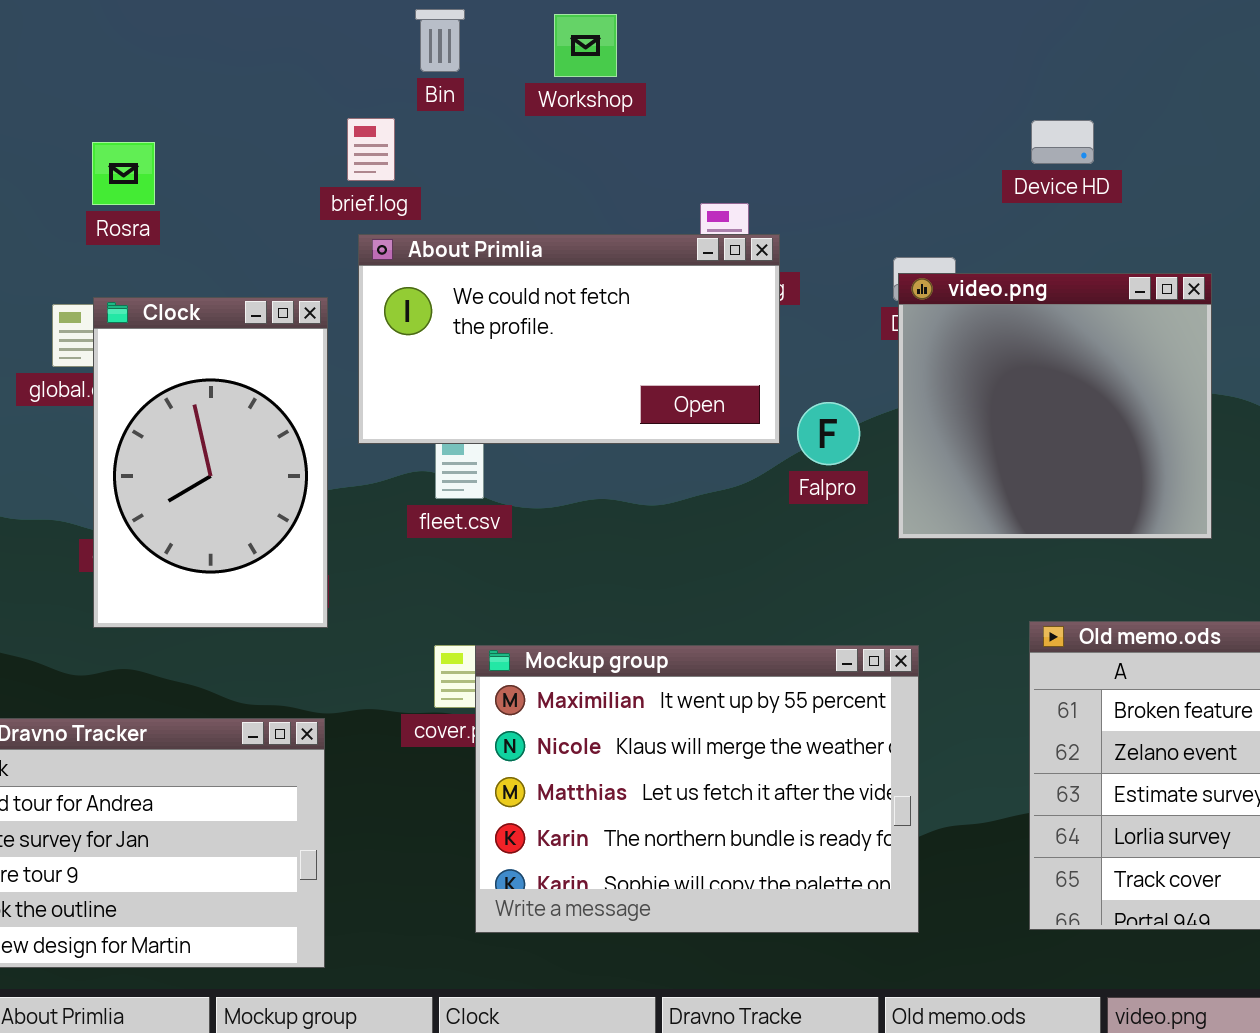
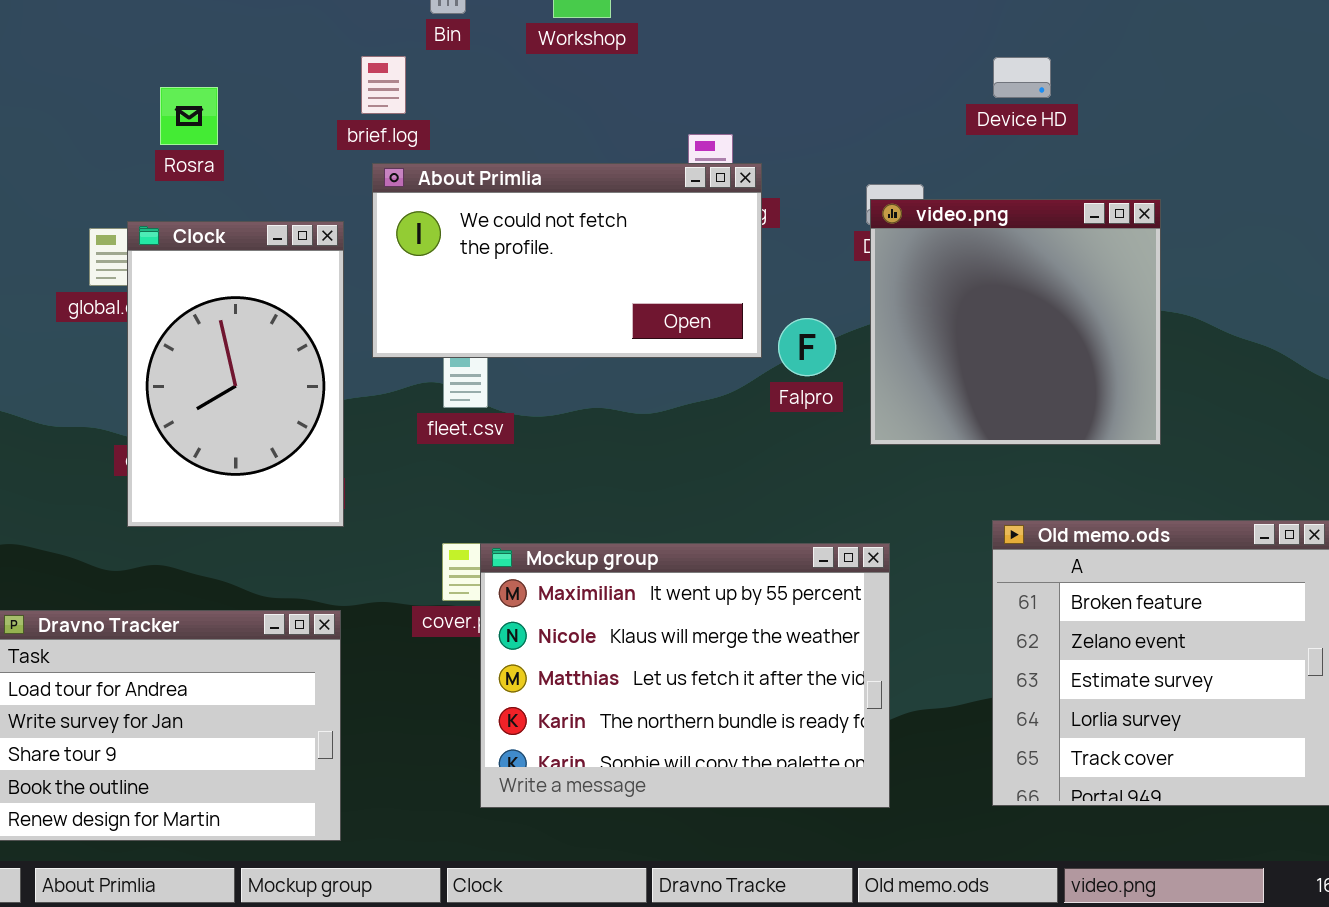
Rosra: [92,142,155,205] -> [160,87,218,145], moved

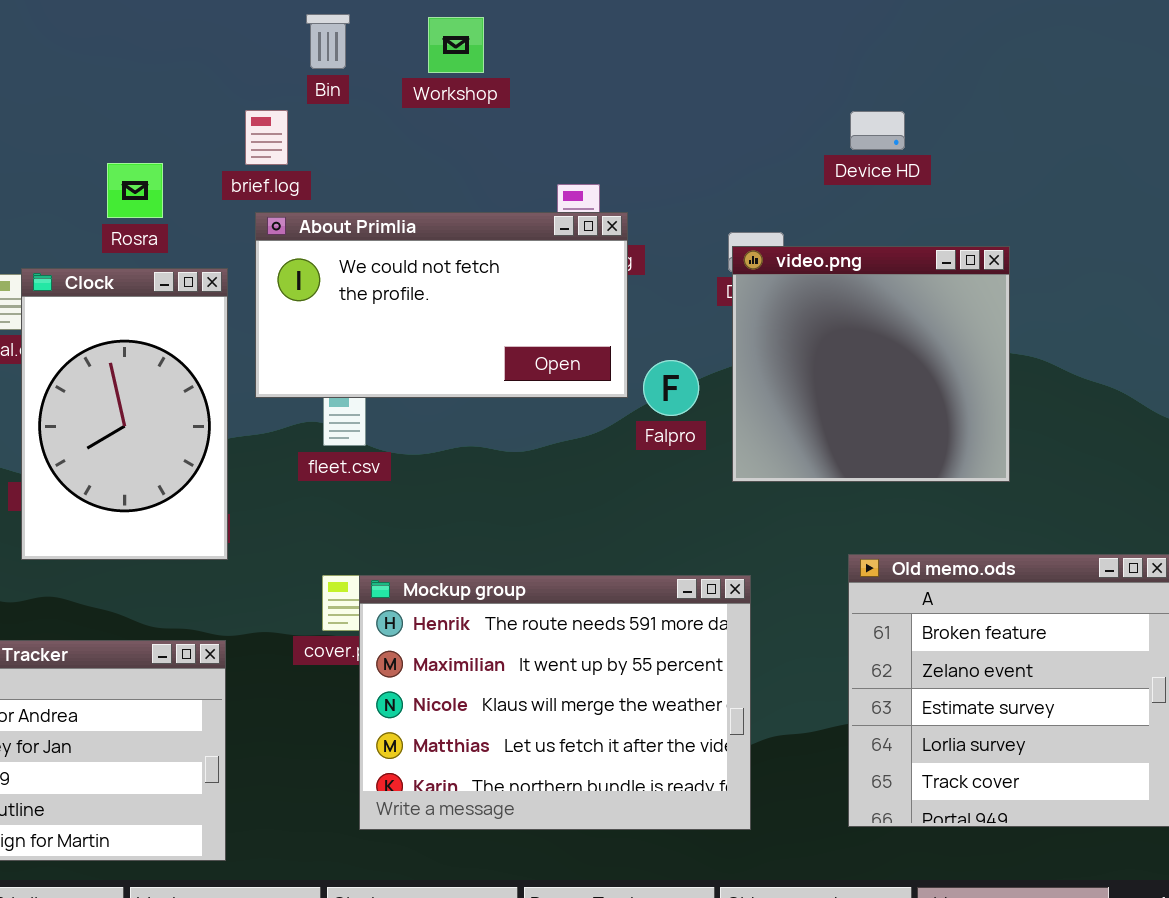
Rosra: [160,87,218,145] -> [107,163,163,218], moved
Mockup group: [480,543,890,808] -> [359,575,751,830], scrolled up 1 row

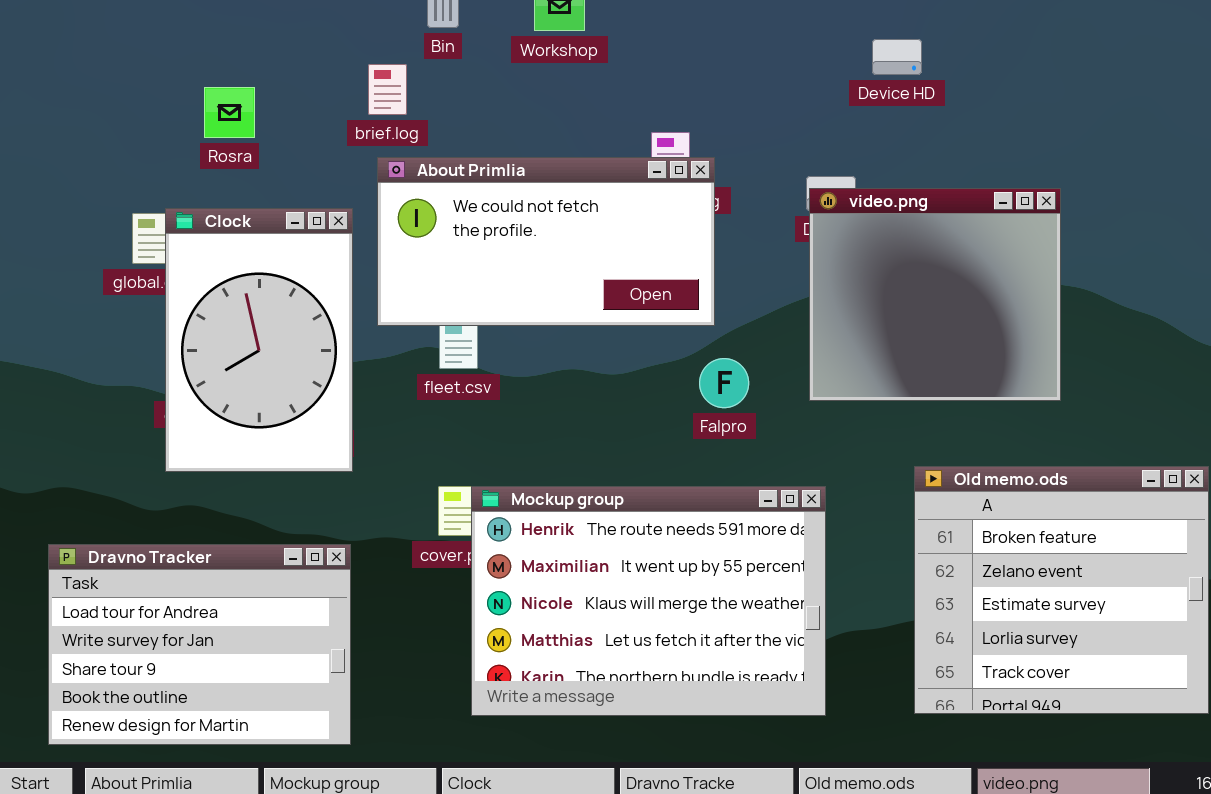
Device HD: [850,111,905,150] -> [872,39,922,75], moved
Rosra: [107,163,163,218] -> [204,87,255,138], moved
Falpro: [643,360,699,416] -> [699,358,749,408], moved

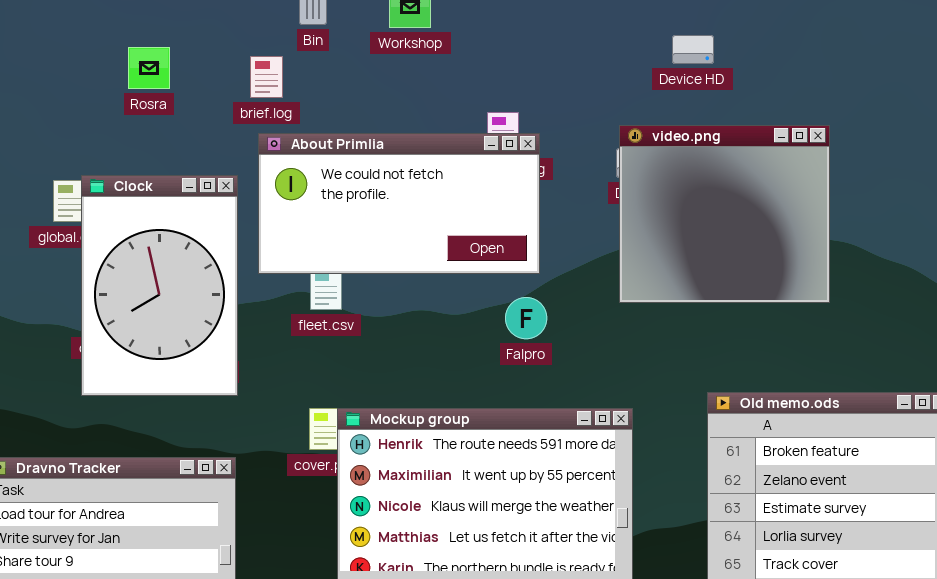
Rosra: [204,87,255,138] -> [128,47,170,89], moved
video.png: [809,188,1061,401] -> [619,125,830,303], moved
Falpro: [699,358,749,408] -> [505,297,547,339], moved

